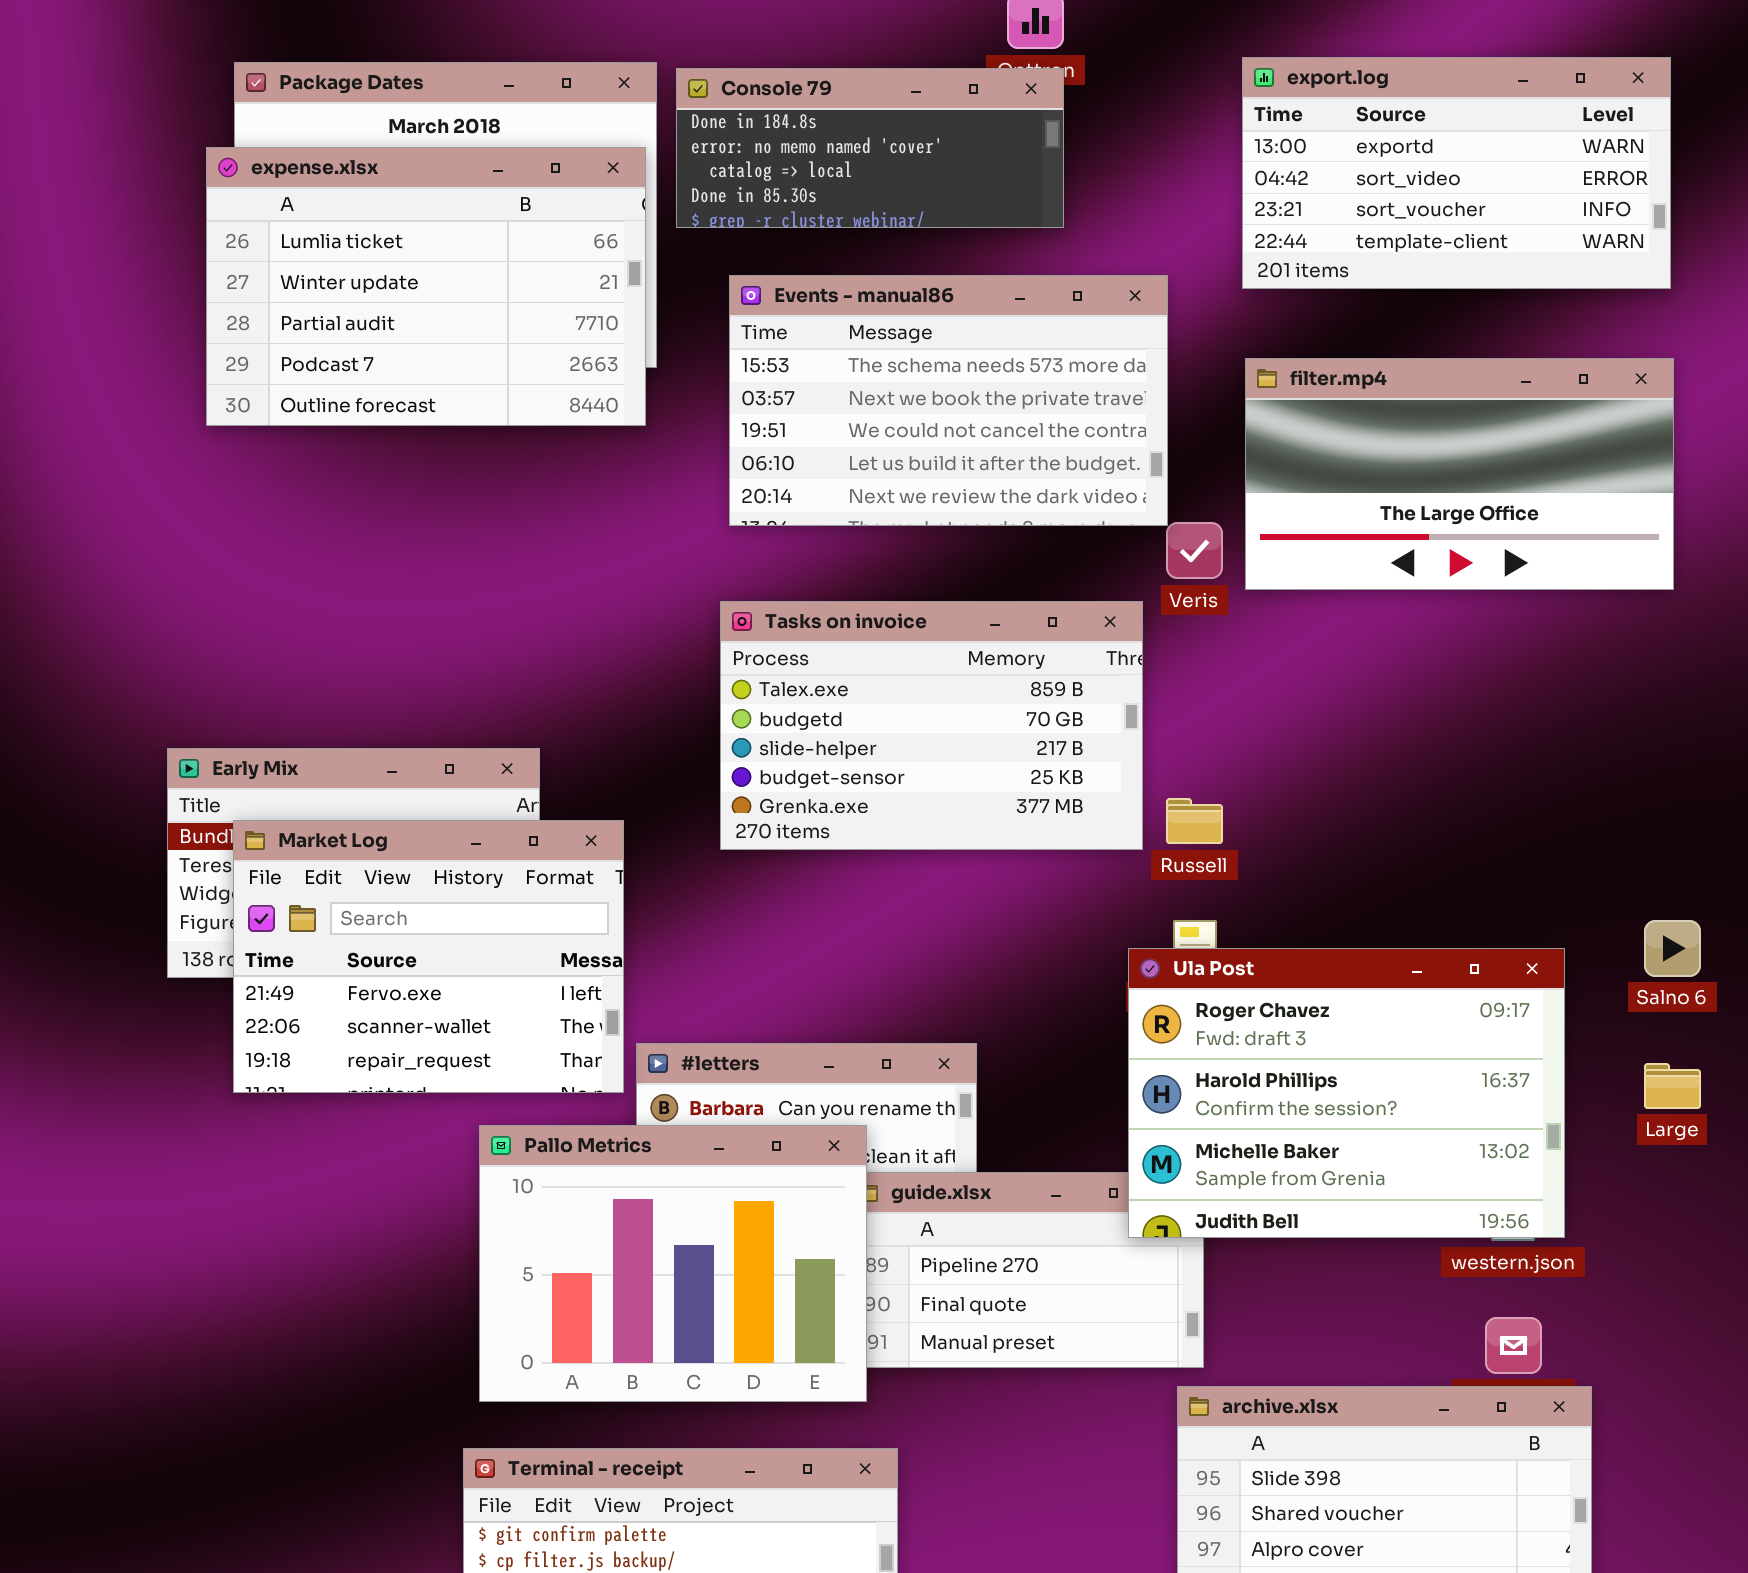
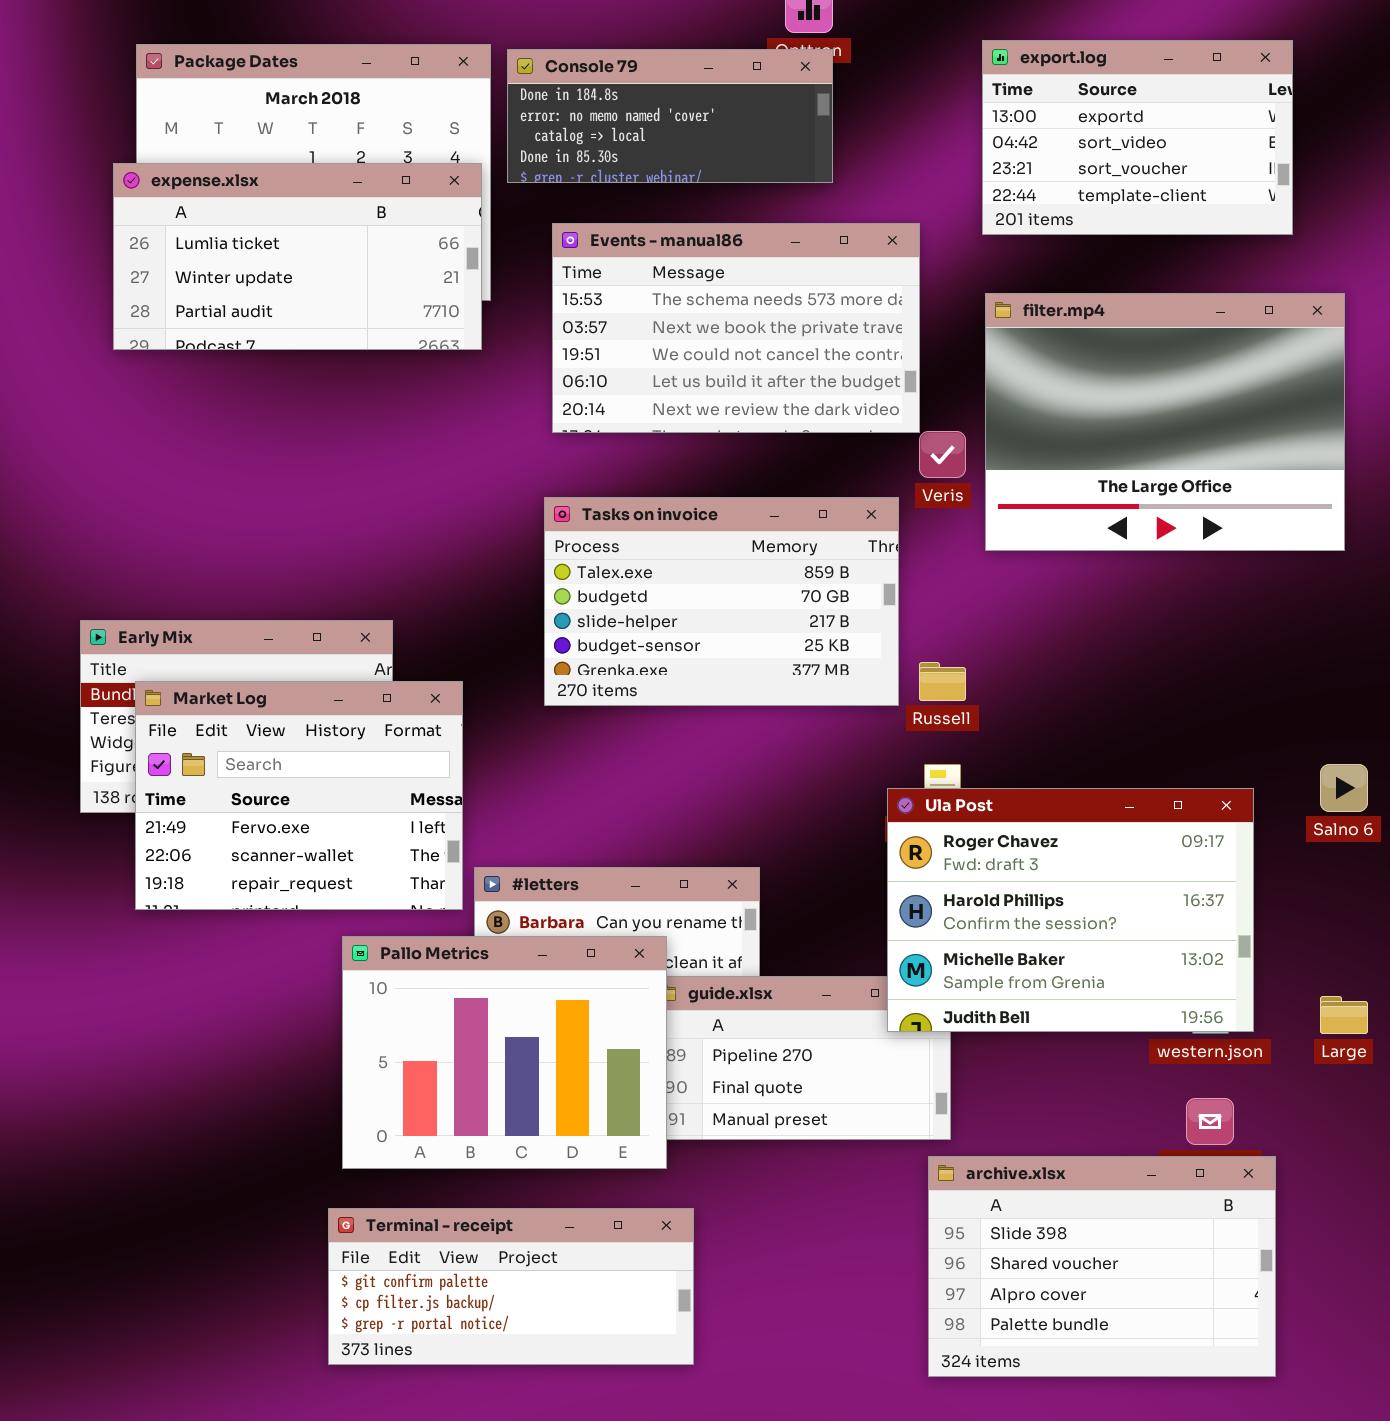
export.log: [1242,57,1671,289] -> [982,40,1293,235], resized
expense.xlsx: [206,147,646,426] -> [113,163,482,350], resized
filter.mp4: [1245,358,1674,590] -> [985,293,1345,551], resized
Large: [1644,1063,1701,1109] -> [1320,996,1368,1034], moved

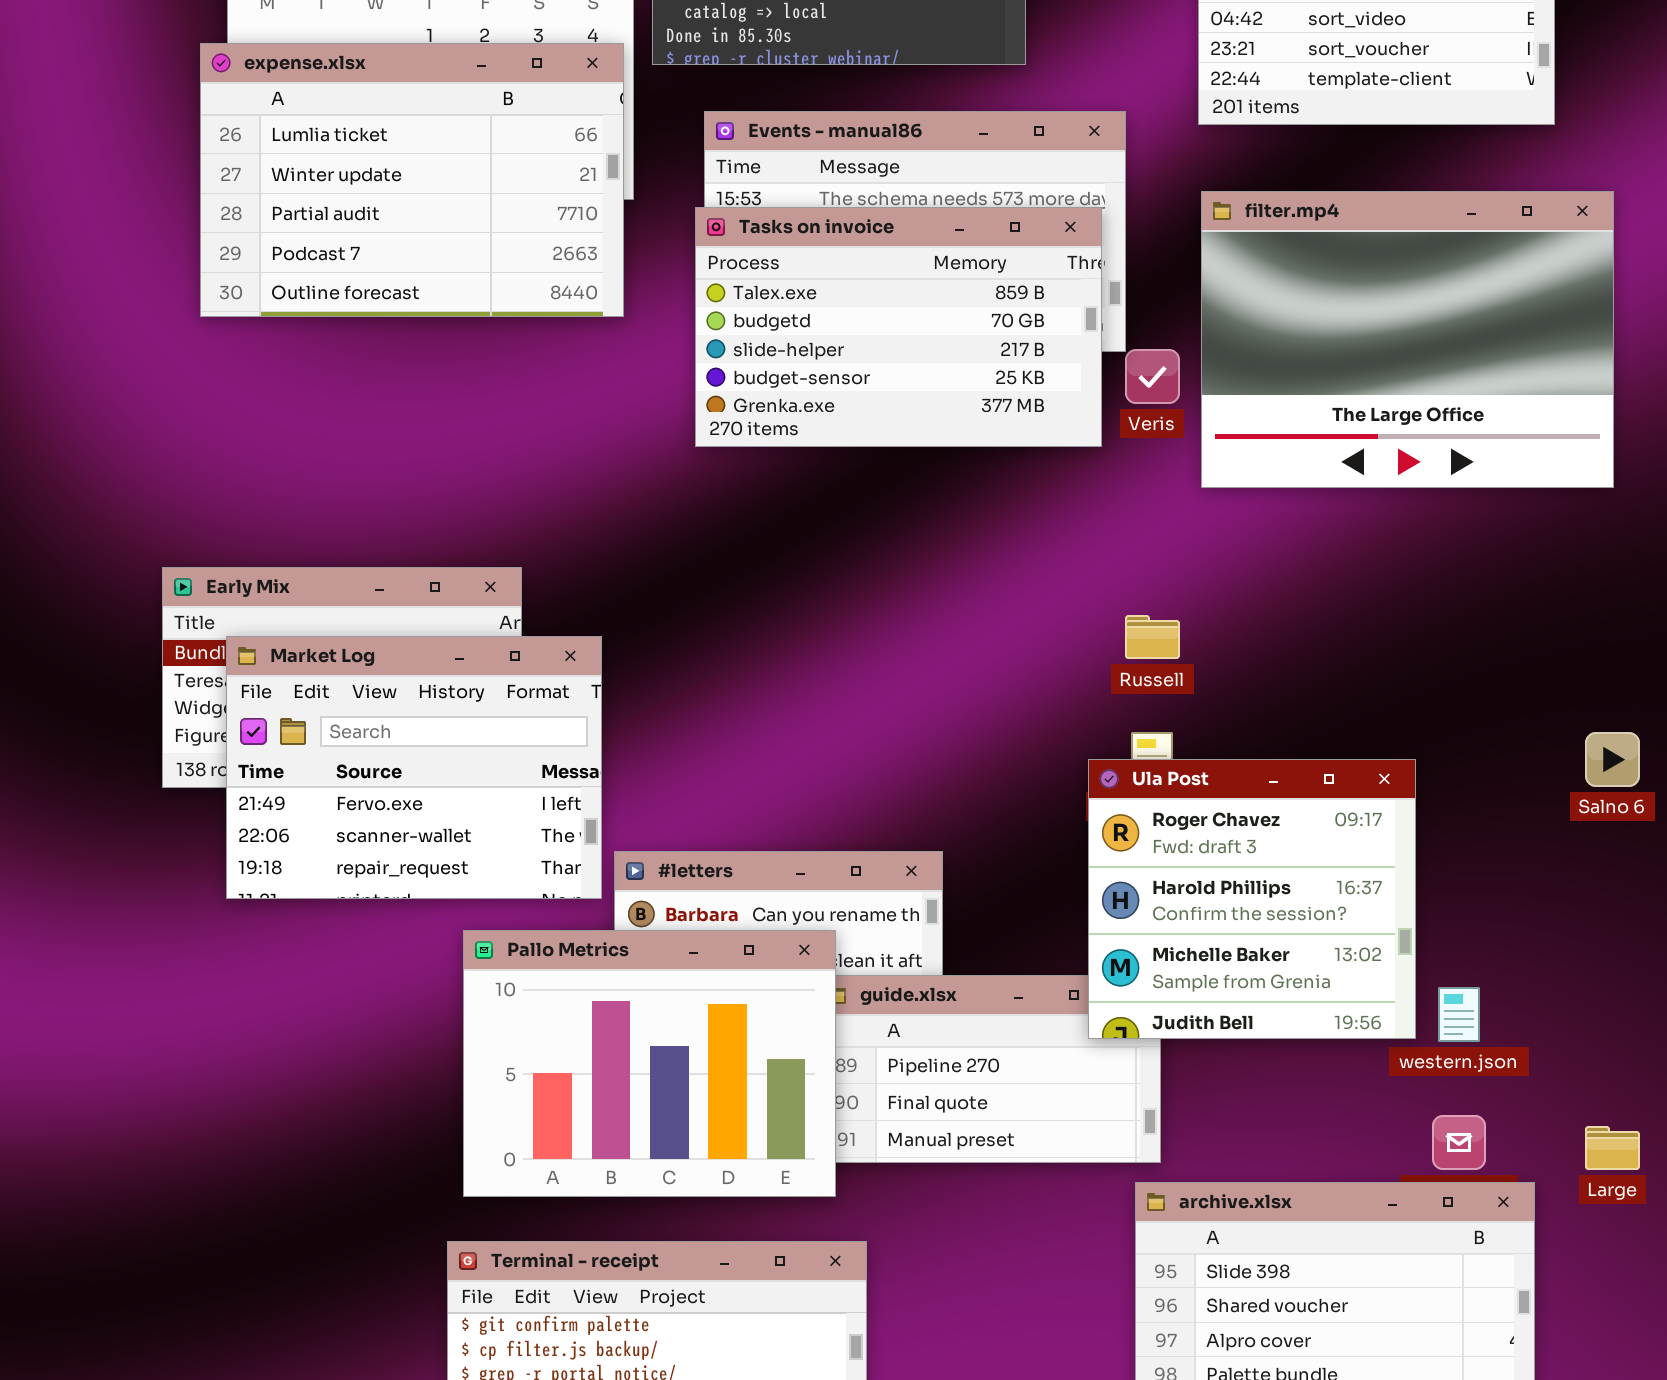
expense.xlsx: [113,163,482,350] -> [200,43,624,317], resized
Tasks on invoice: [544,497,899,706] -> [695,207,1102,447], moved
Ula Post: [887,788,1254,1032] -> [1088,759,1416,1039], resized
Large: [1320,996,1368,1034] -> [1585,1126,1640,1170], moved

